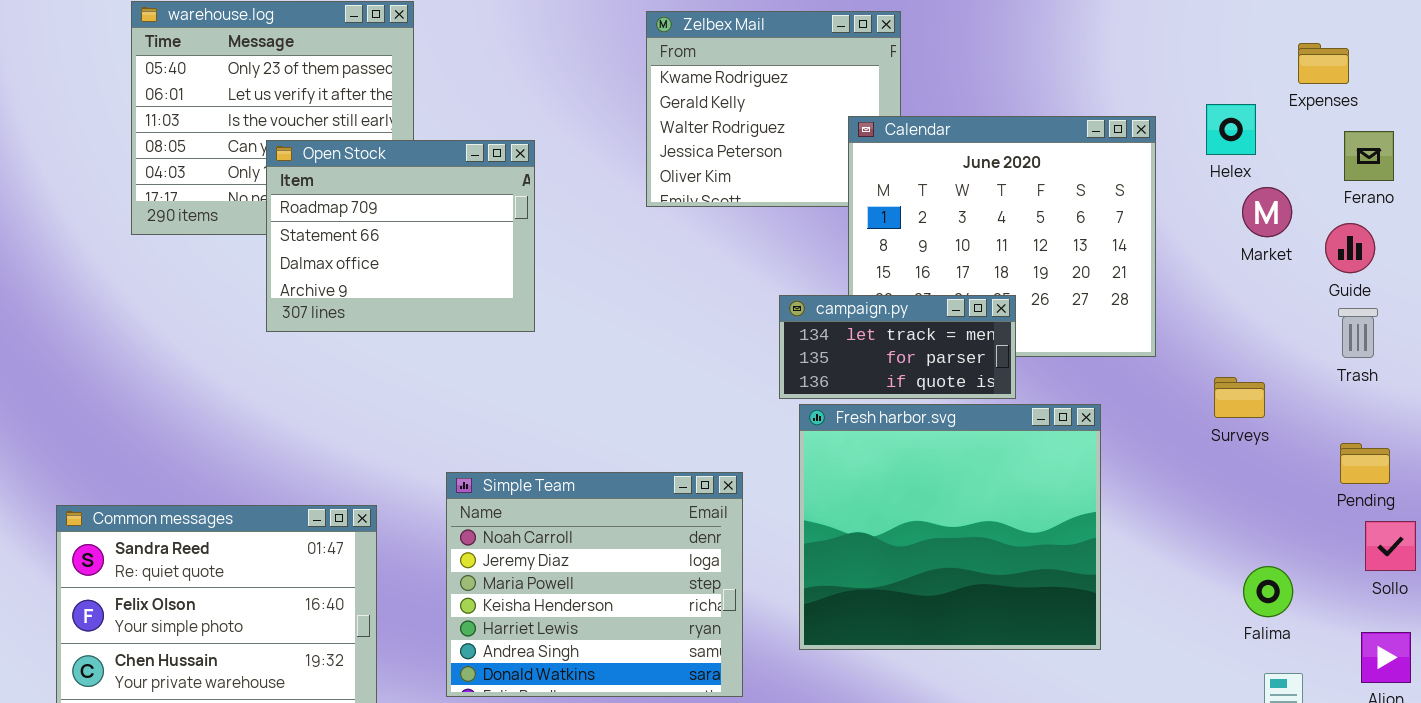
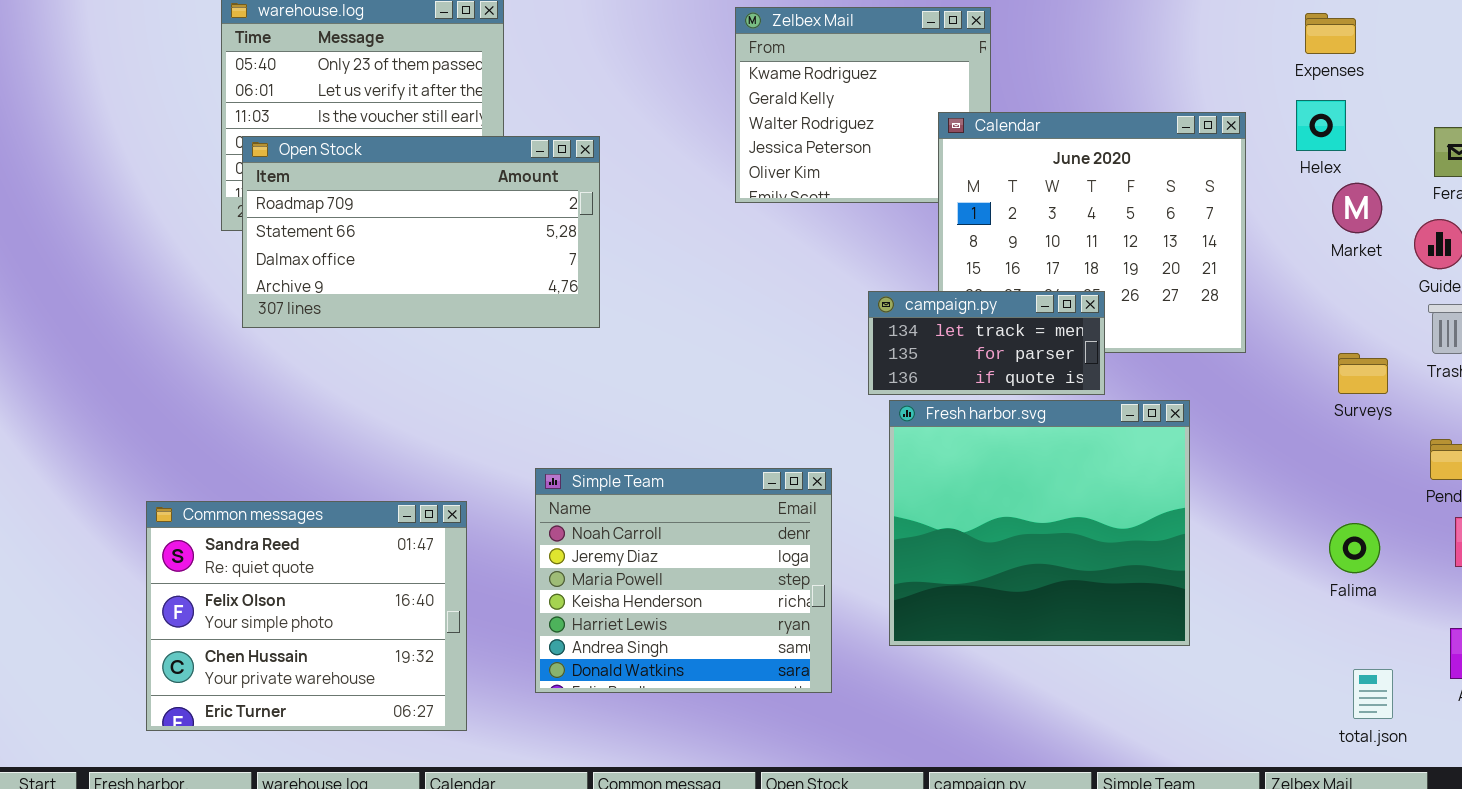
Expenses: [1298,43,1349,84] -> [1305,13,1356,54], moved
Open Stock: [266,140,535,332] -> [242,136,600,328], moved, resized
Surveys: [1214,377,1265,418] -> [1338,353,1388,394], moved
Falima: [1243,566,1293,617] -> [1329,523,1380,573], moved

